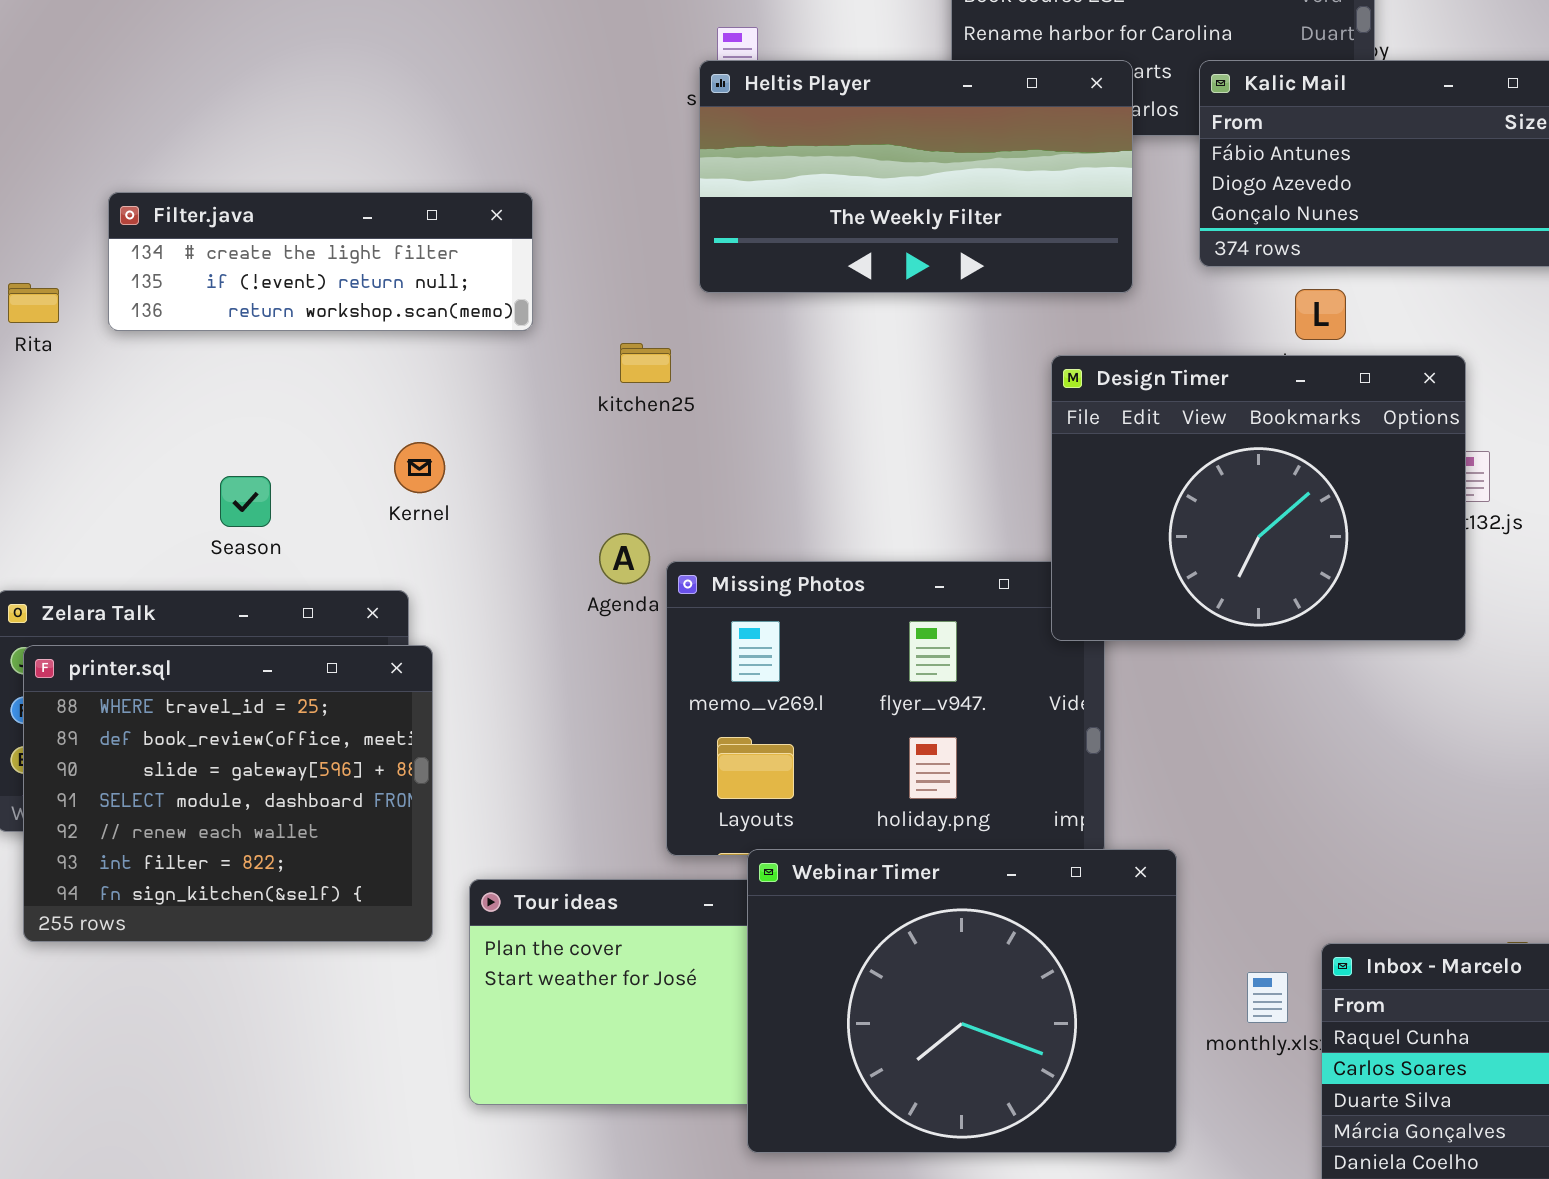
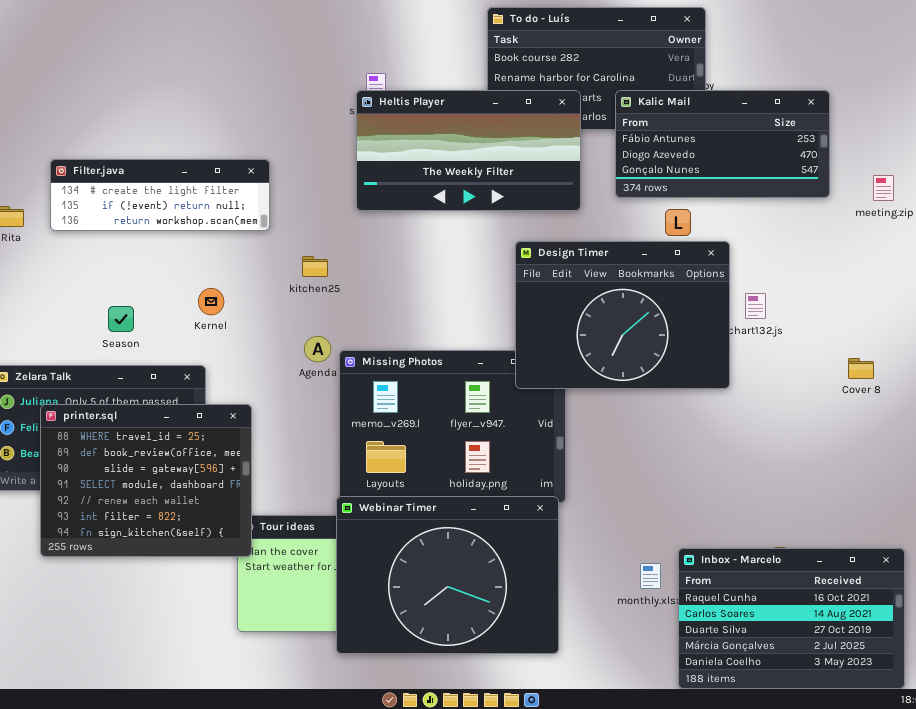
kitchen25: [620,343,671,383] -> [302,256,328,277], moved
Design Timer: [1051,355,1466,641] -> [515,241,730,389], moved
printer.sql: [23,645,433,942] -> [40,404,252,557], moved
Webinar Timer: [747,849,1177,1153] -> [336,496,559,654], moved

